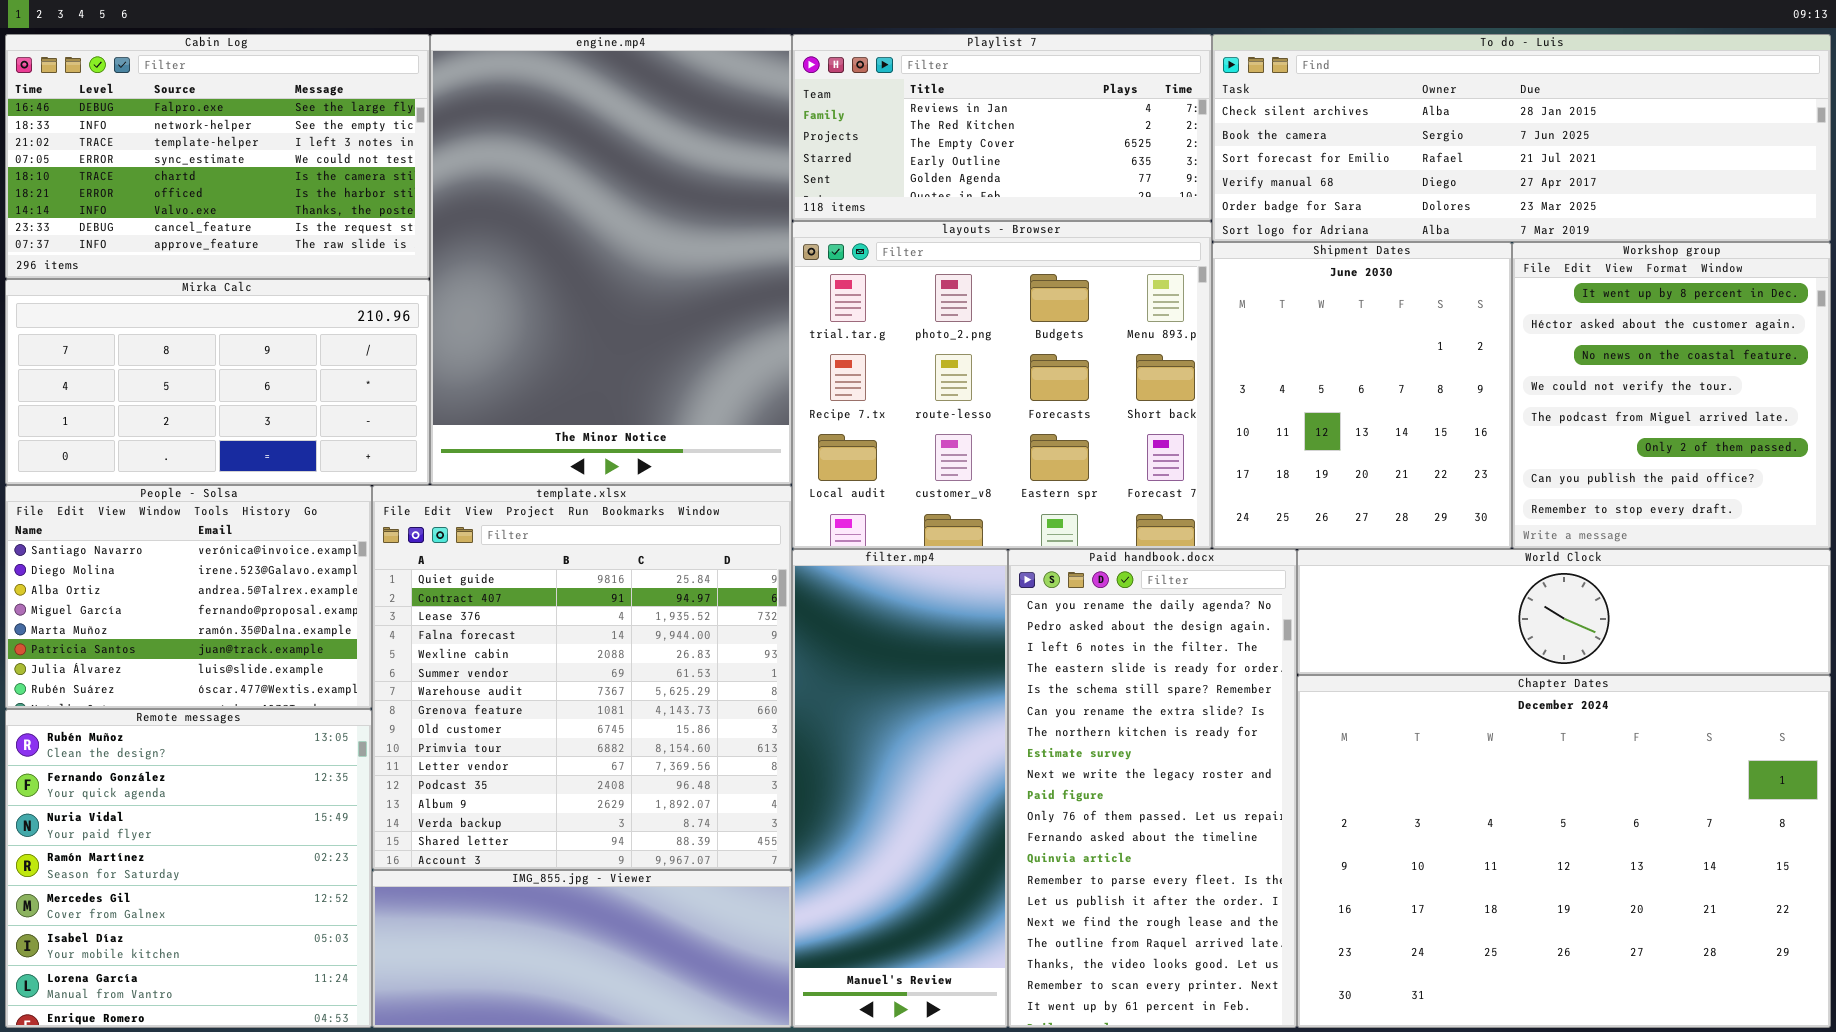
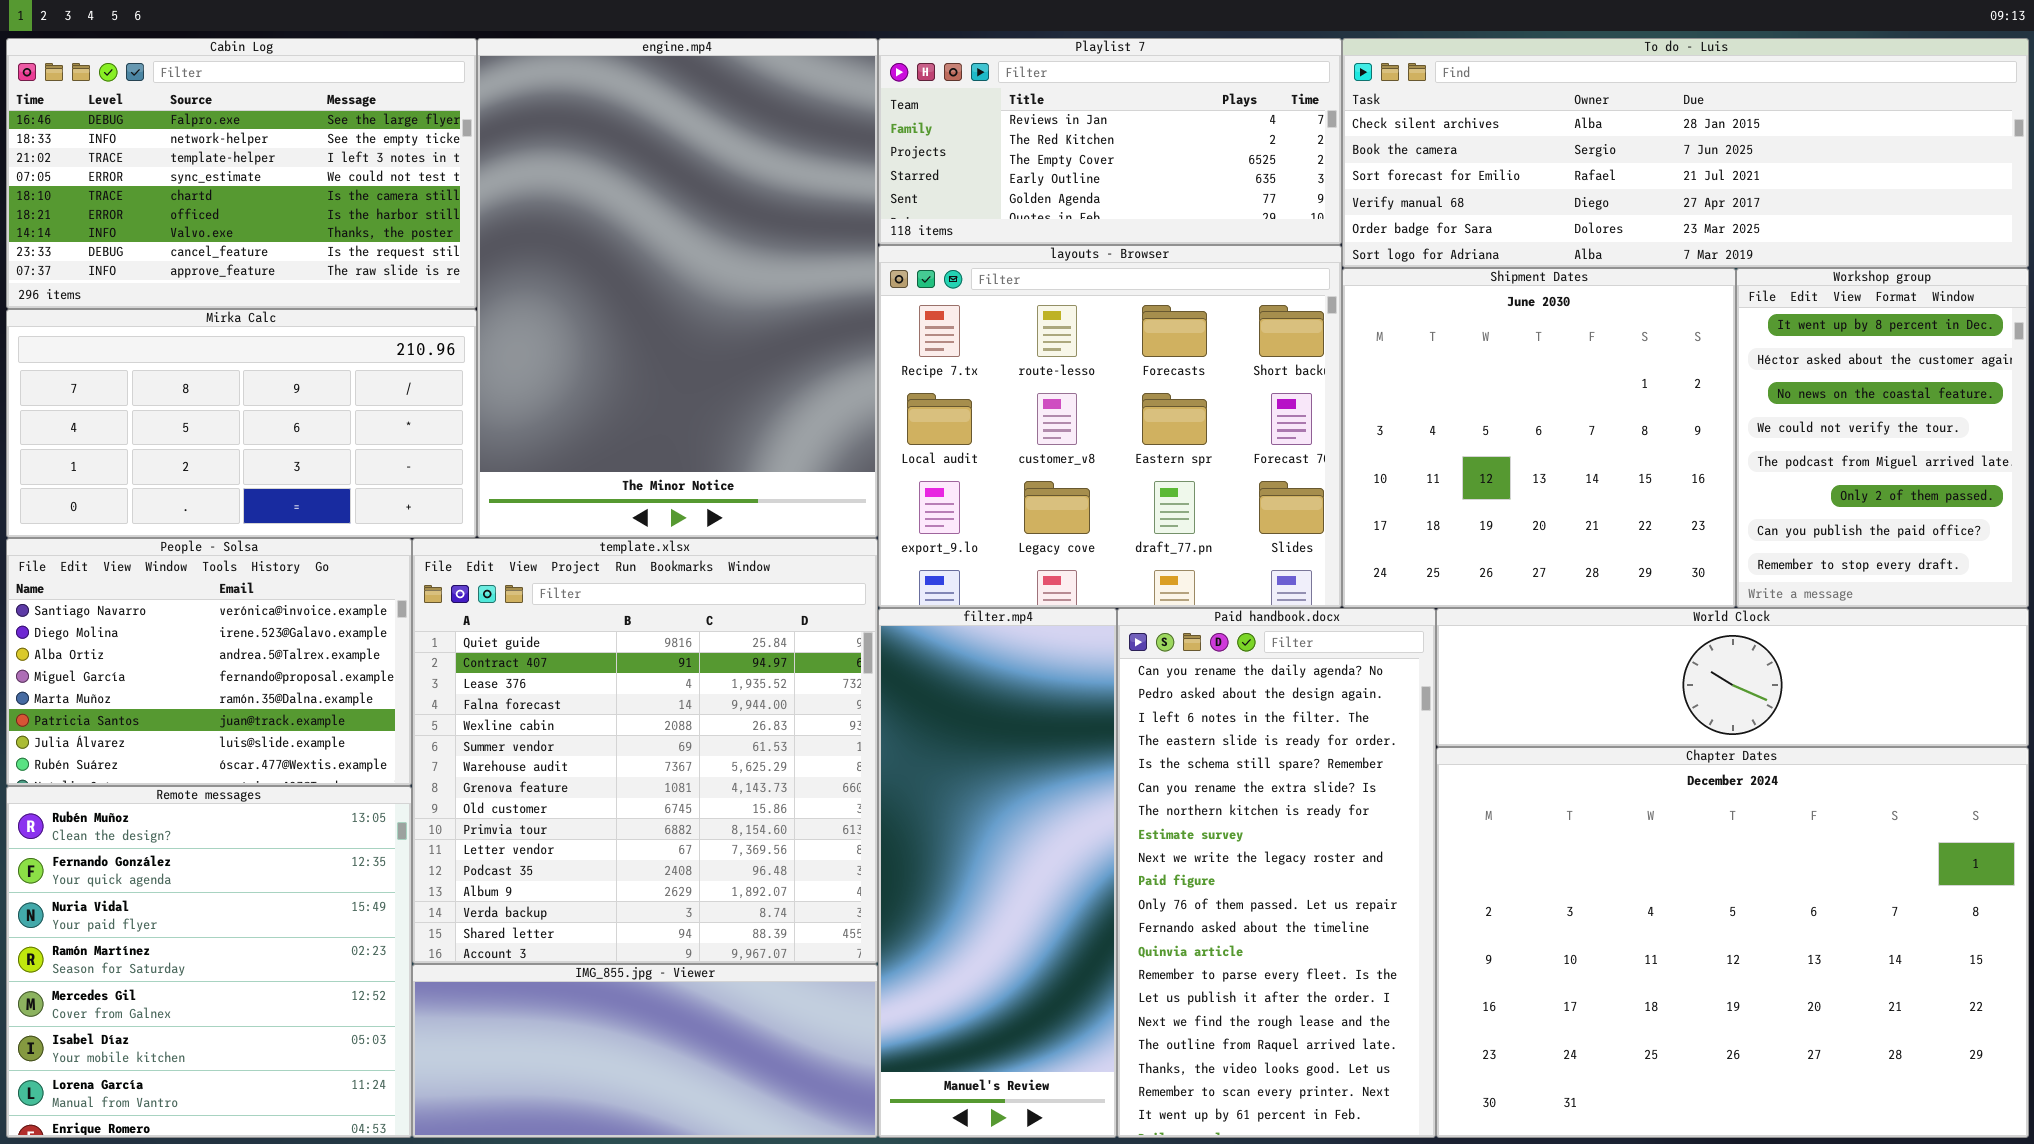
layouts - Browser: [792,221,1212,549] -> [878,245,1342,608], scrolled down 1 row
Shipment Dates: [1212,242,1512,549] -> [1342,268,1736,608], resized
Workshop group: [1512,242,1831,549] -> [1736,268,2029,608], resized

